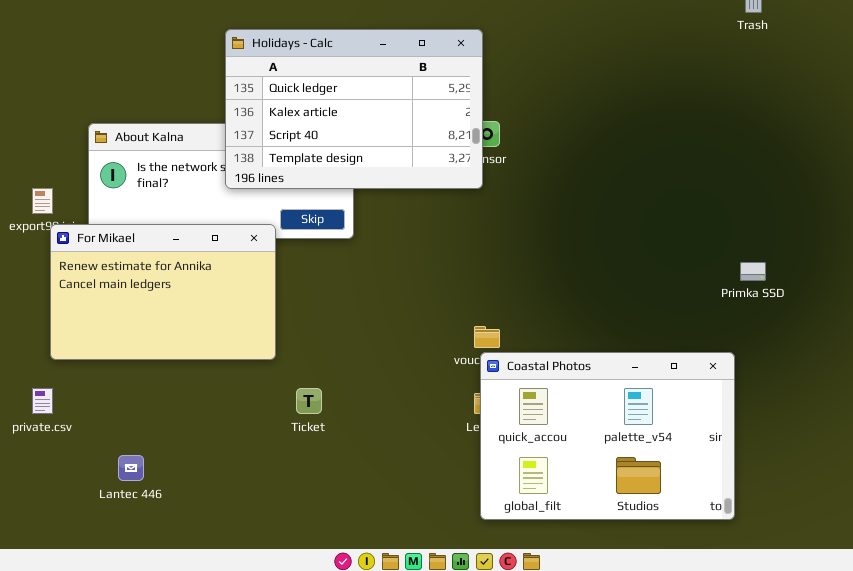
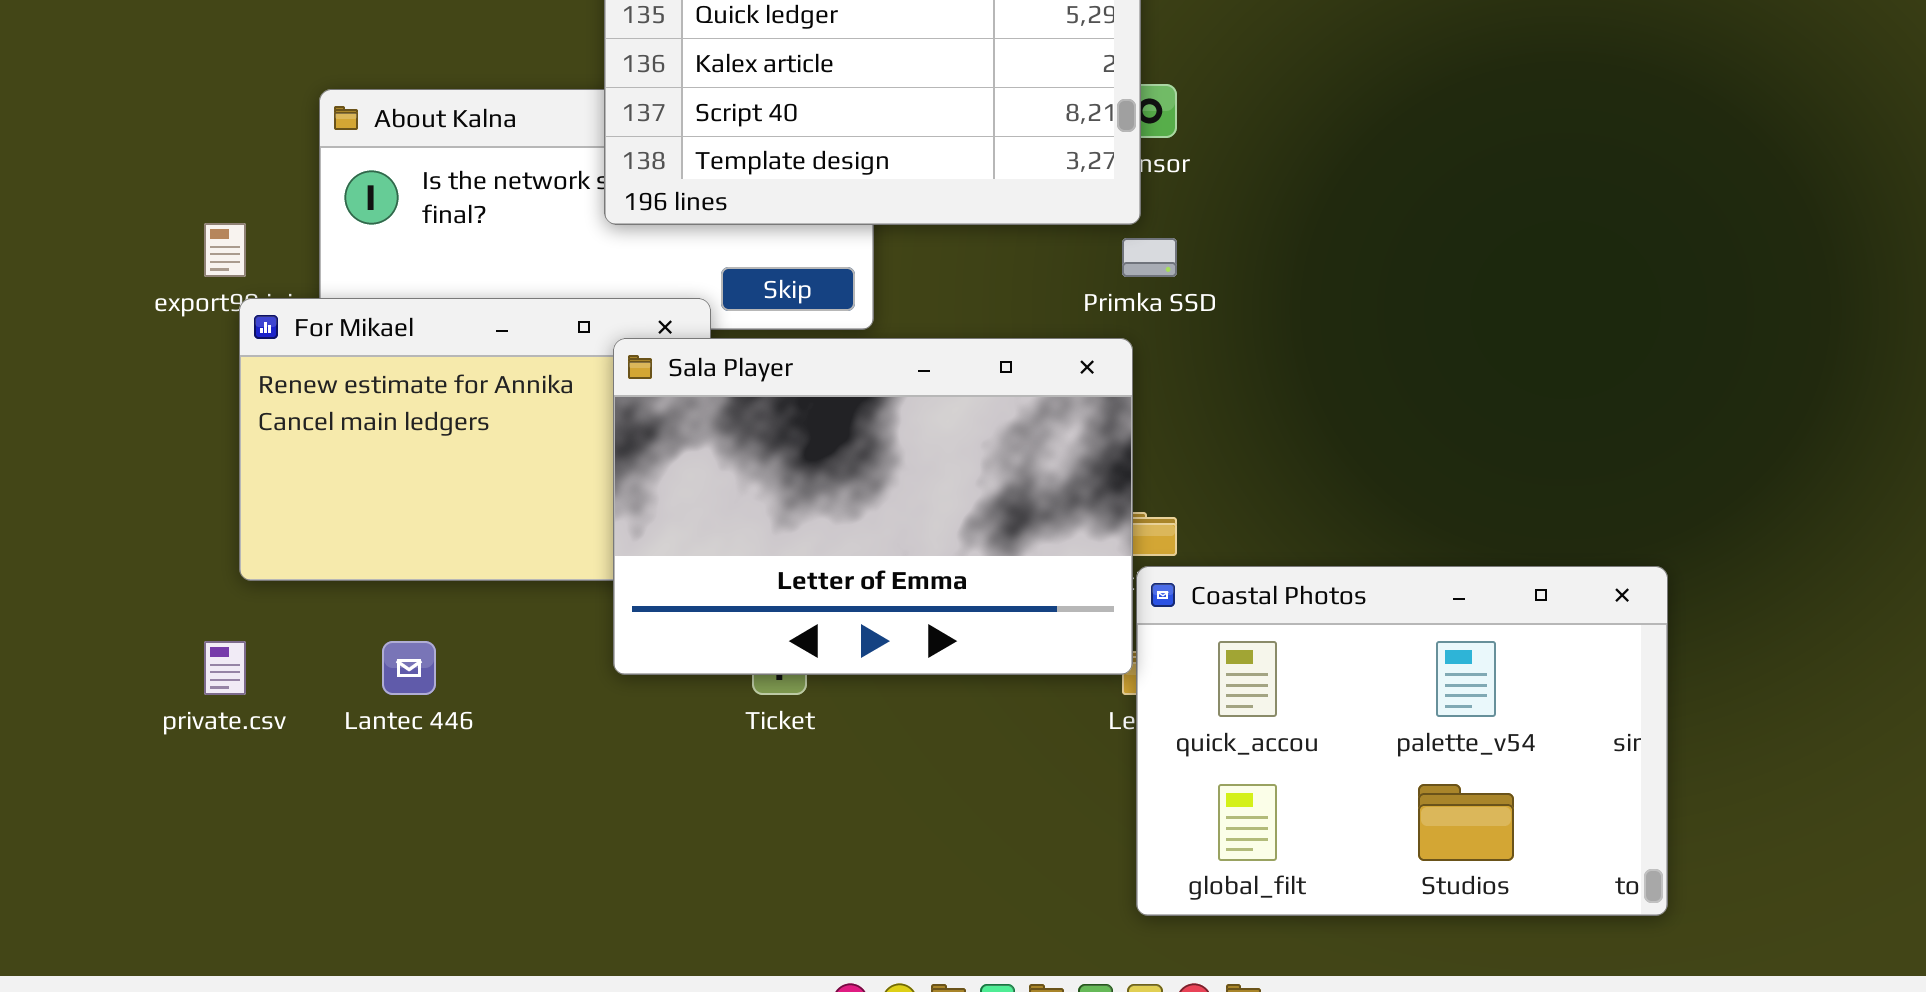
Sala Player: none -> [613,338,1133,675], opened
Primka SSD: [740,262,766,281] -> [1122,238,1177,277], moved
Lantec 446: [118,455,144,481] -> [382,641,436,695], moved

